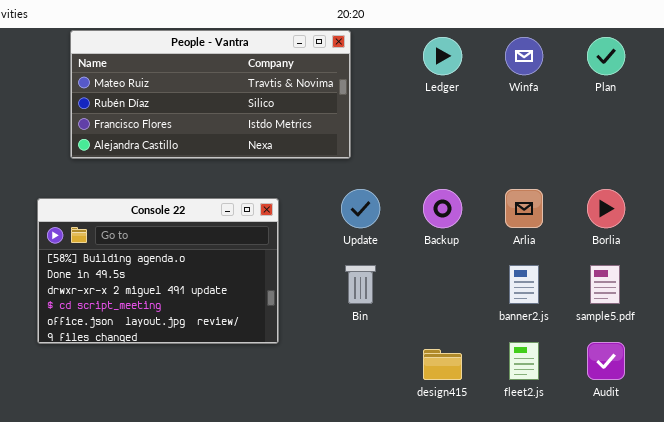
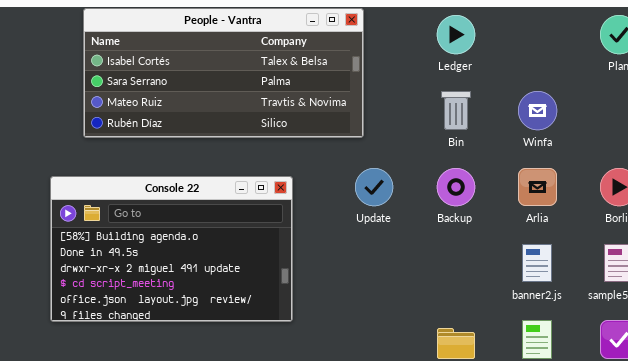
People - Vantra: [70,30,351,159] -> [83,8,364,138], scrolled up 2 rows
Winfa: [505,37,543,75] -> [518,91,557,130], moved
Bin: [345,265,376,304] -> [441,91,471,130], moved

